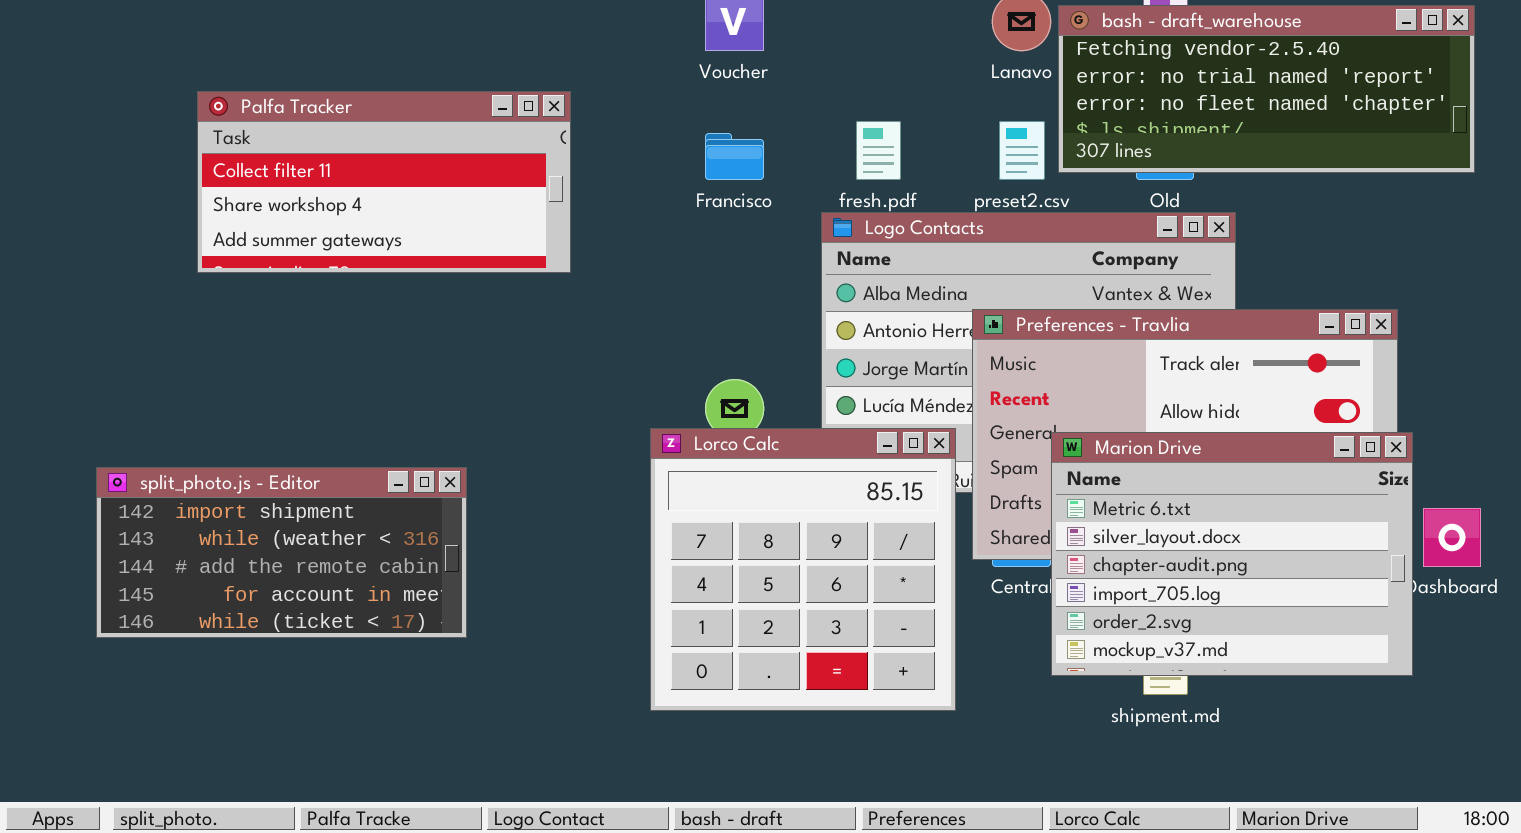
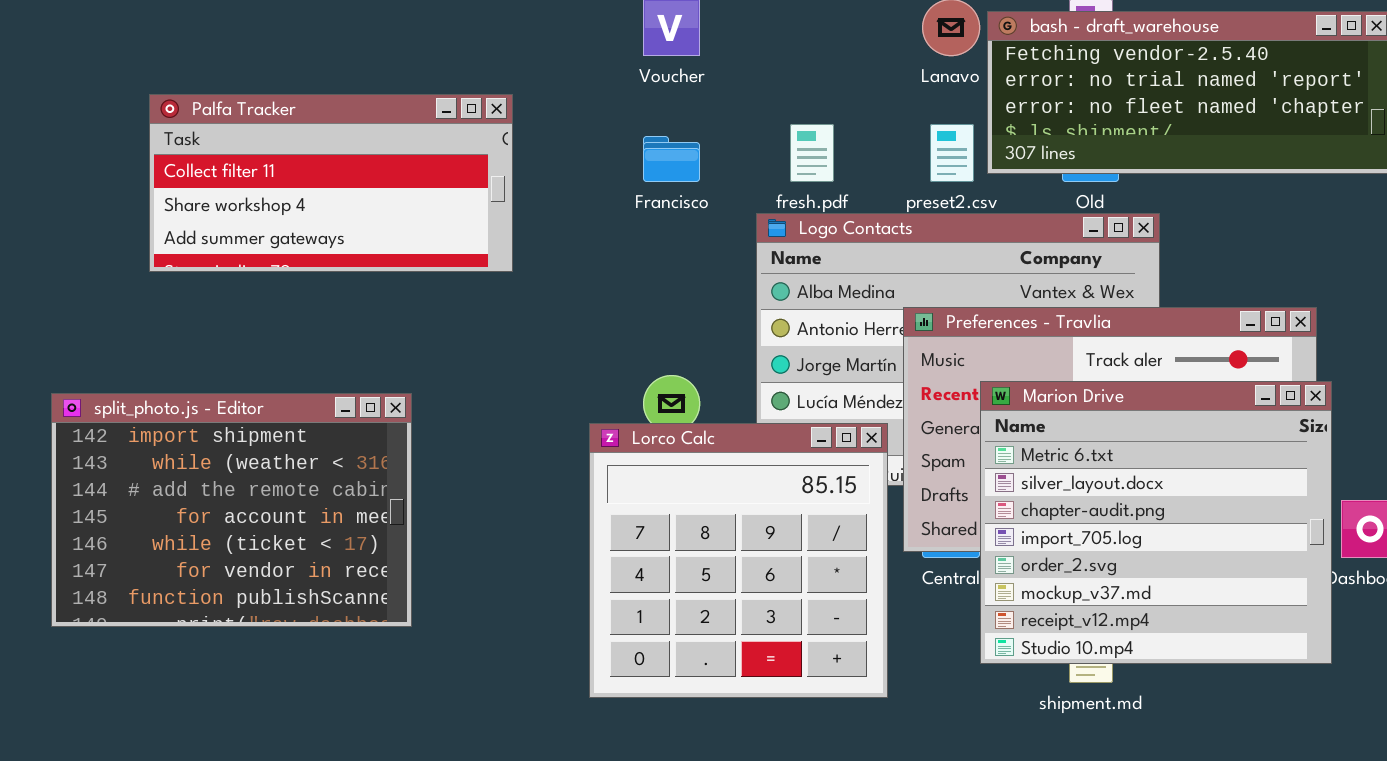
Marion Drive: [1051,432,1413,676] -> [980,381,1332,664], resized
split_photo.js - Editor: [96,467,467,638] -> [51,393,412,627], resized

